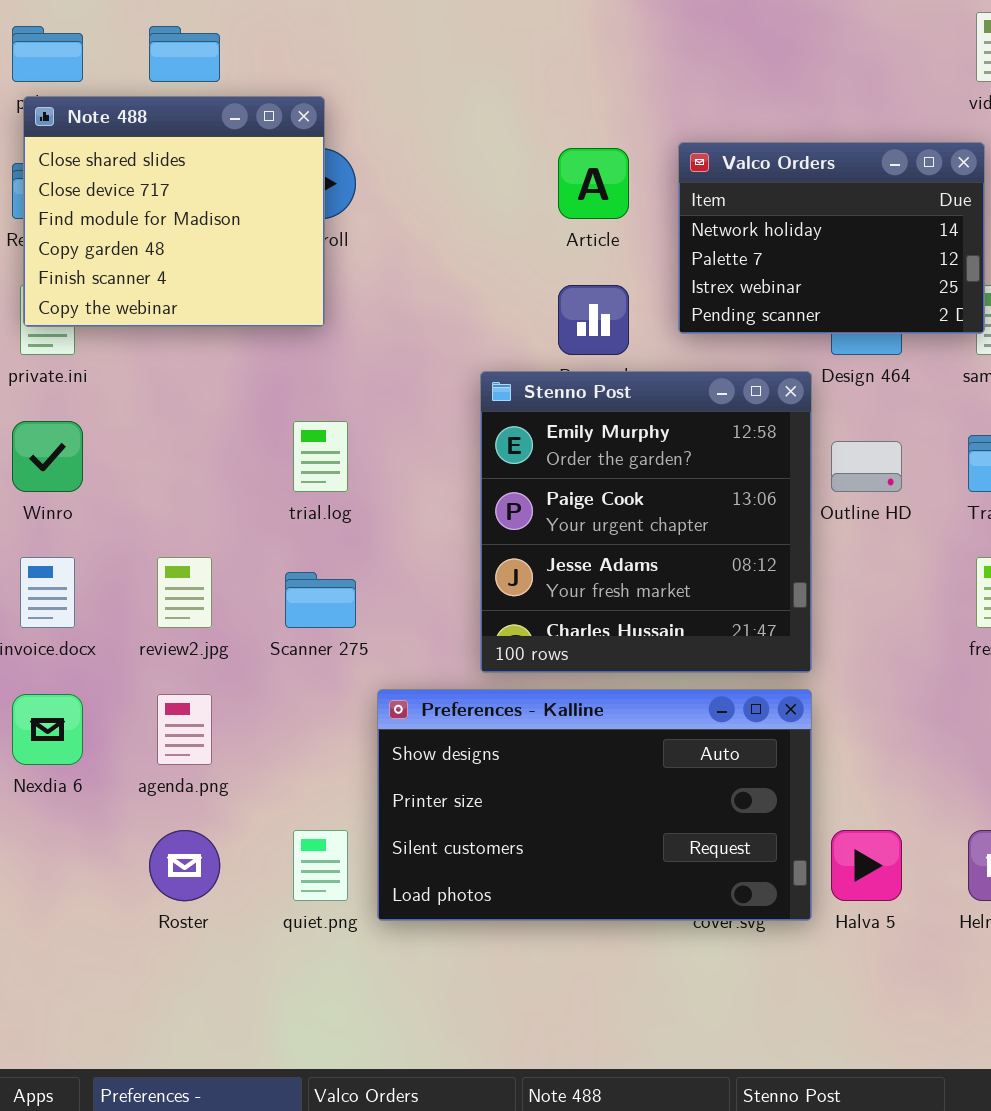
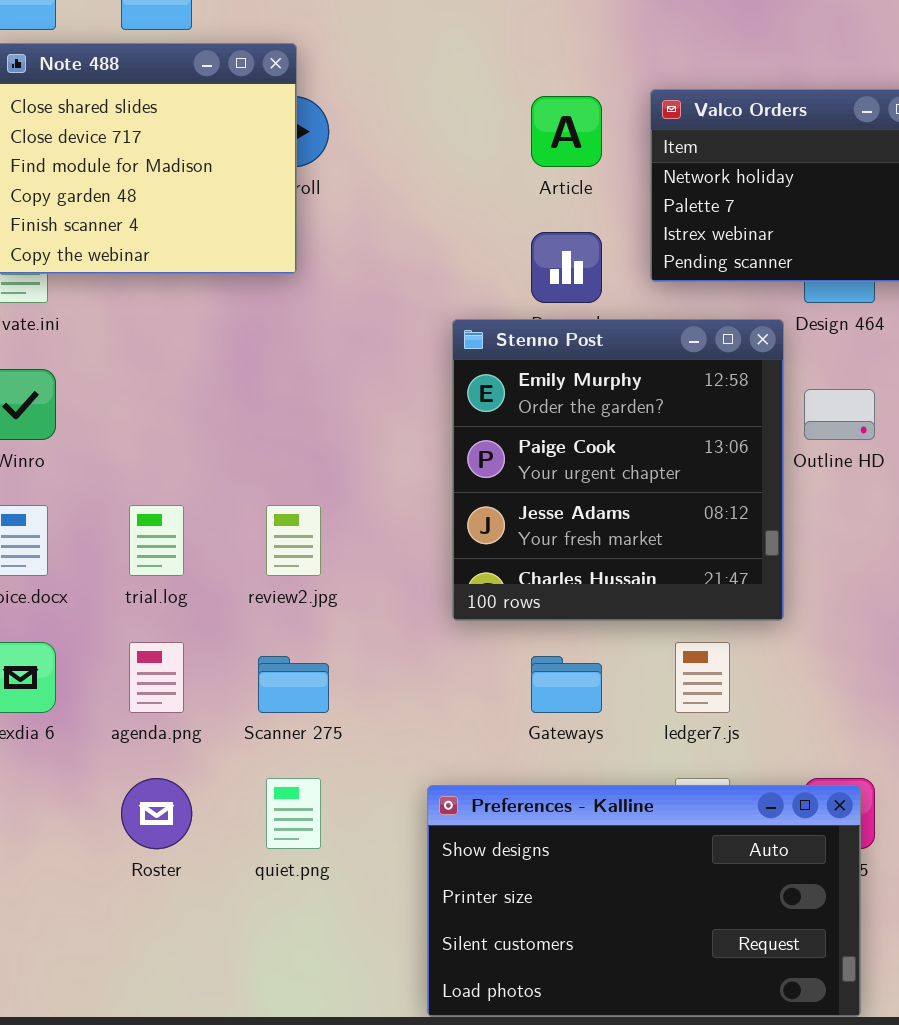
trial.log: [293,421,348,492] -> [129,505,184,576], moved
review2.jpg: [157,557,212,628] -> [266,505,321,576], moved
Scanner 275: [285,572,356,628] -> [258,656,329,713], moved
Preferences - Kalline: [377,689,812,921] -> [427,785,861,1017], moved

